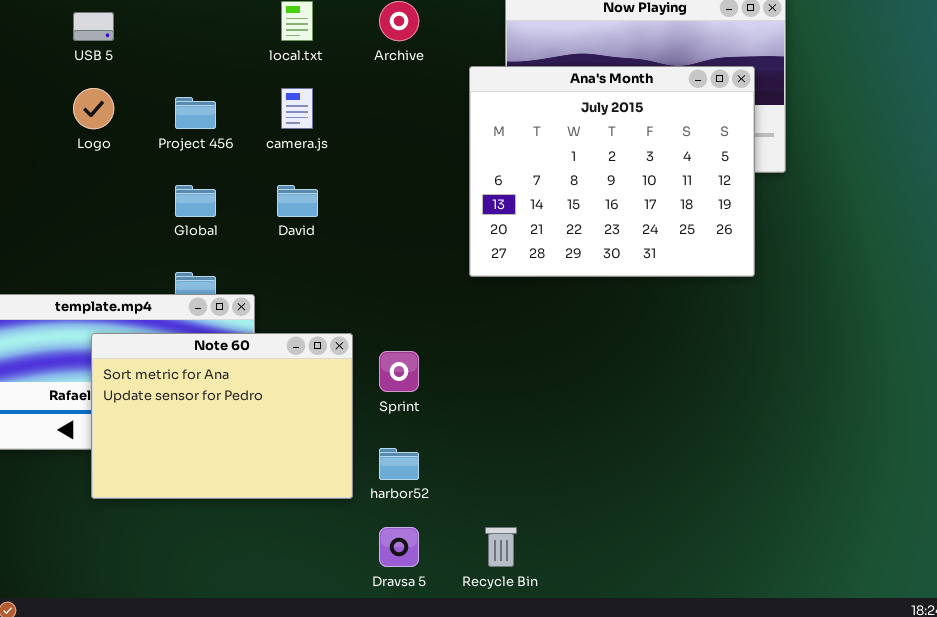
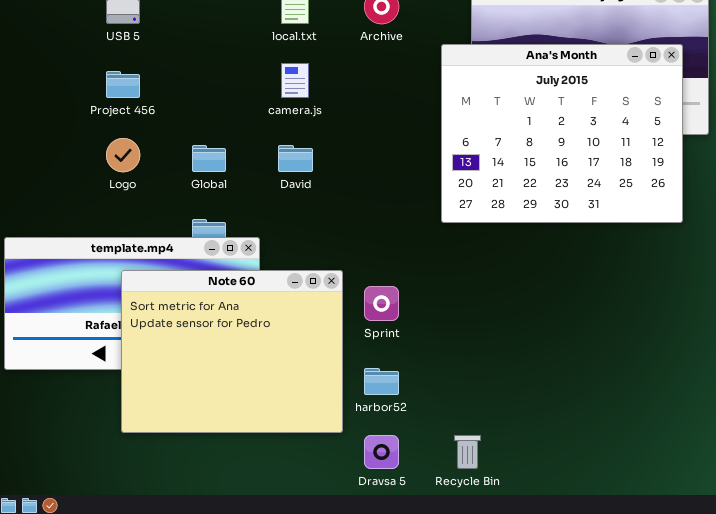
Logo: [73,88,114,129] -> [106,138,140,172], moved
Project 456: [175,97,216,129] -> [106,71,140,98], moved
Note 60: [91,333,353,499] -> [121,270,343,433], resized

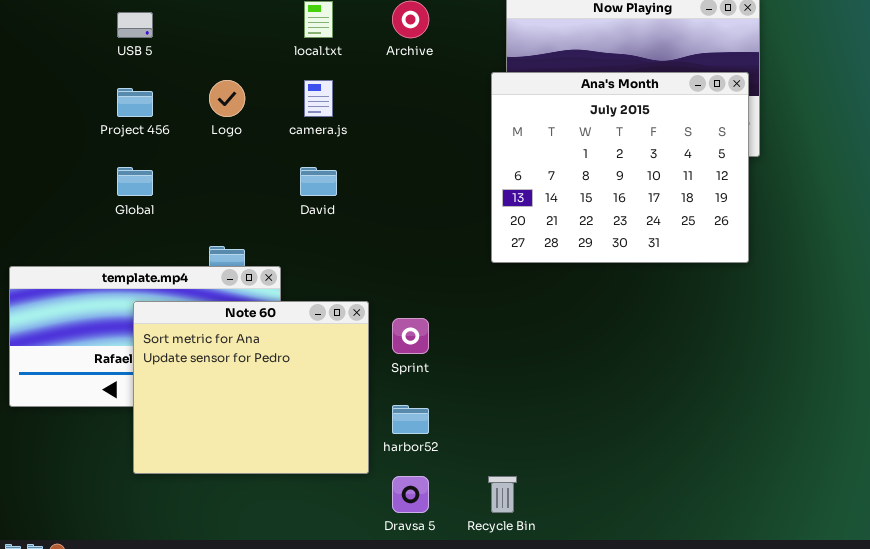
Ana's Month: [441,44,683,223] -> [491,72,749,263], moved
Logo: [106,138,140,172] -> [209,80,245,117], moved
Global: [192,145,226,172] -> [117,167,153,196], moved

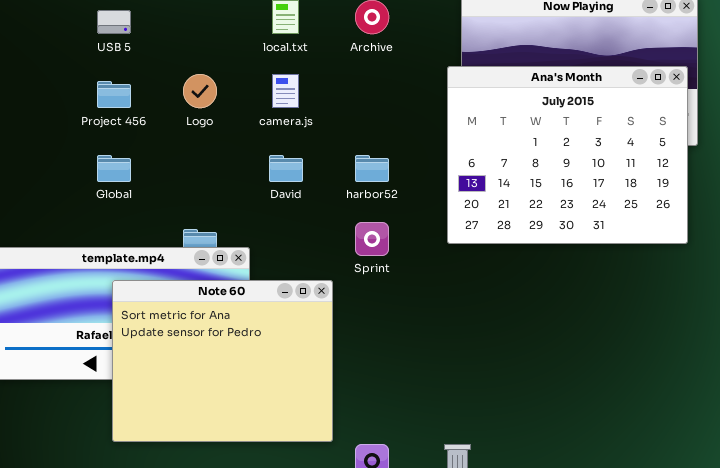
Sprint: [392,318,429,354] -> [355,222,389,256], moved
harbor52: [392,405,429,434] -> [355,155,389,182], moved

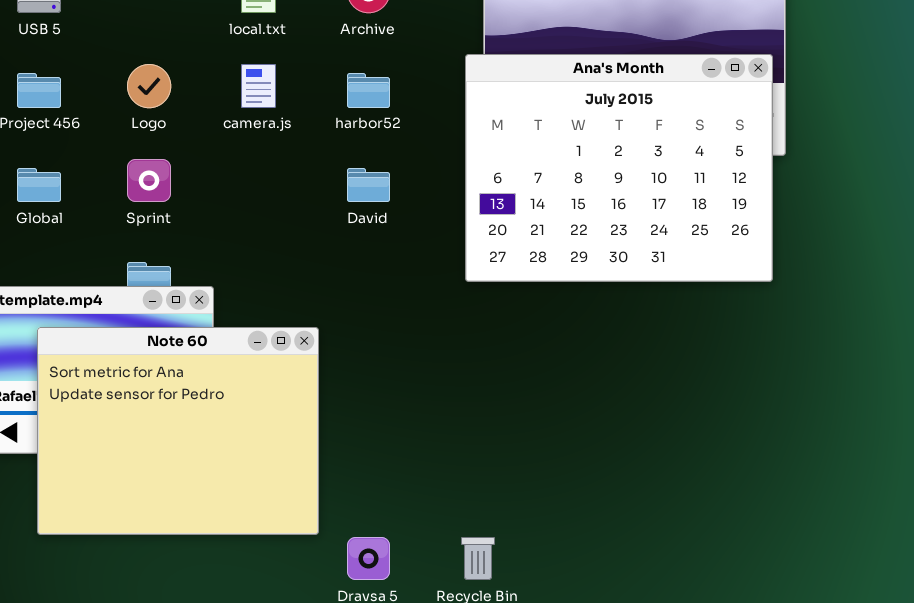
David: [269,155,303,182] -> [347,168,390,202], moved
harbor52: [355,155,389,182] -> [347,73,390,108], moved
Sprint: [355,222,389,256] -> [127,159,171,202], moved

